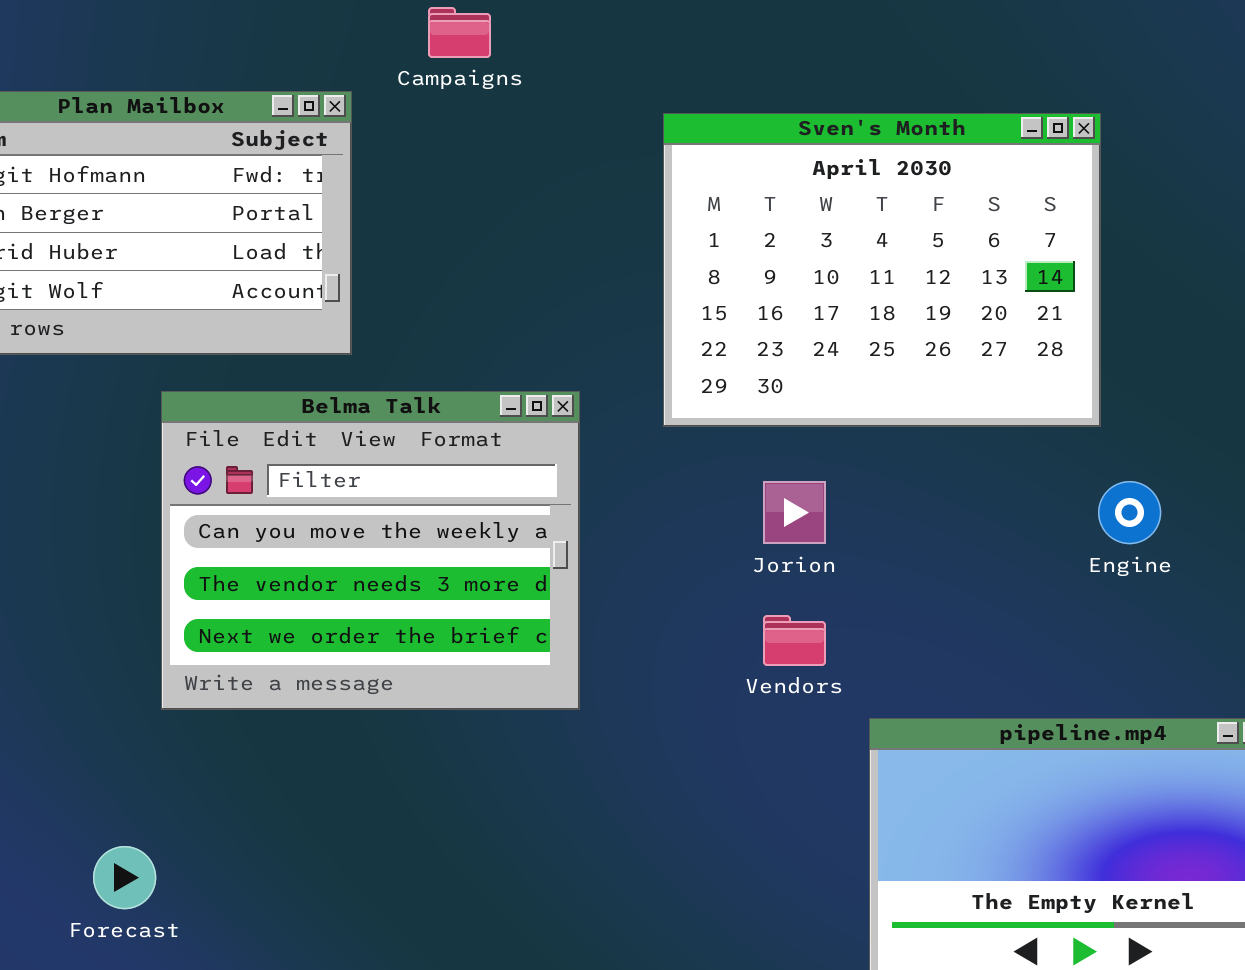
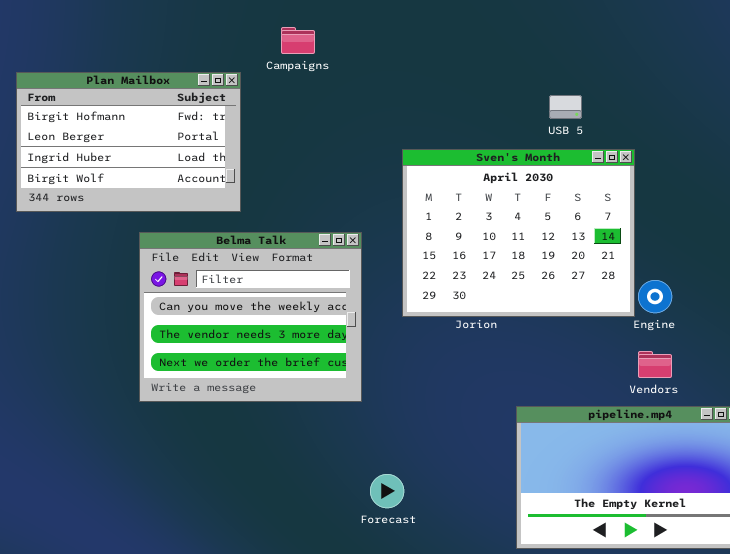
Sven's Month: [663,113,1101,427] -> [402,149,635,317], moved
Vendors: [763,615,826,666] -> [638,351,672,378], moved
Forecast: [93,846,156,909] -> [370,474,404,508], moved

